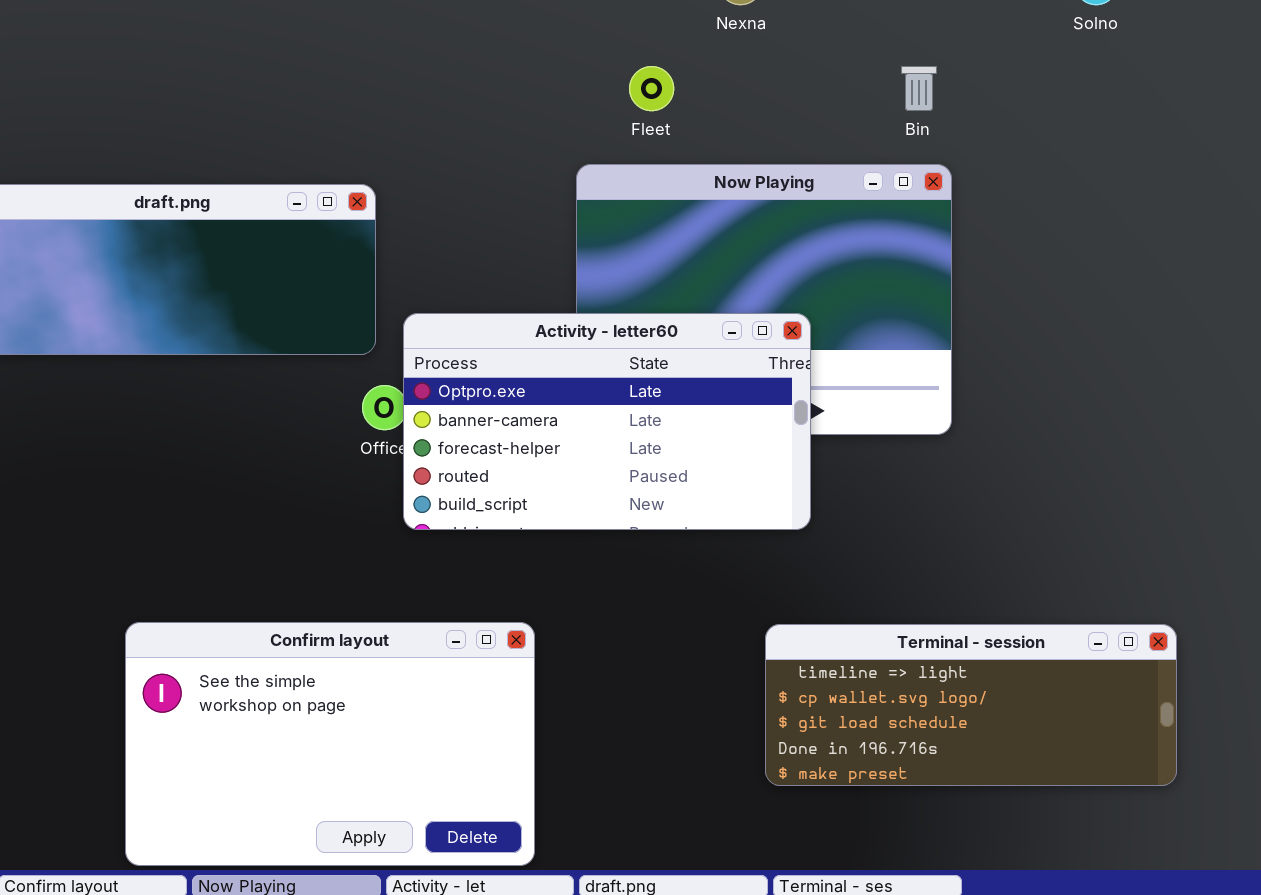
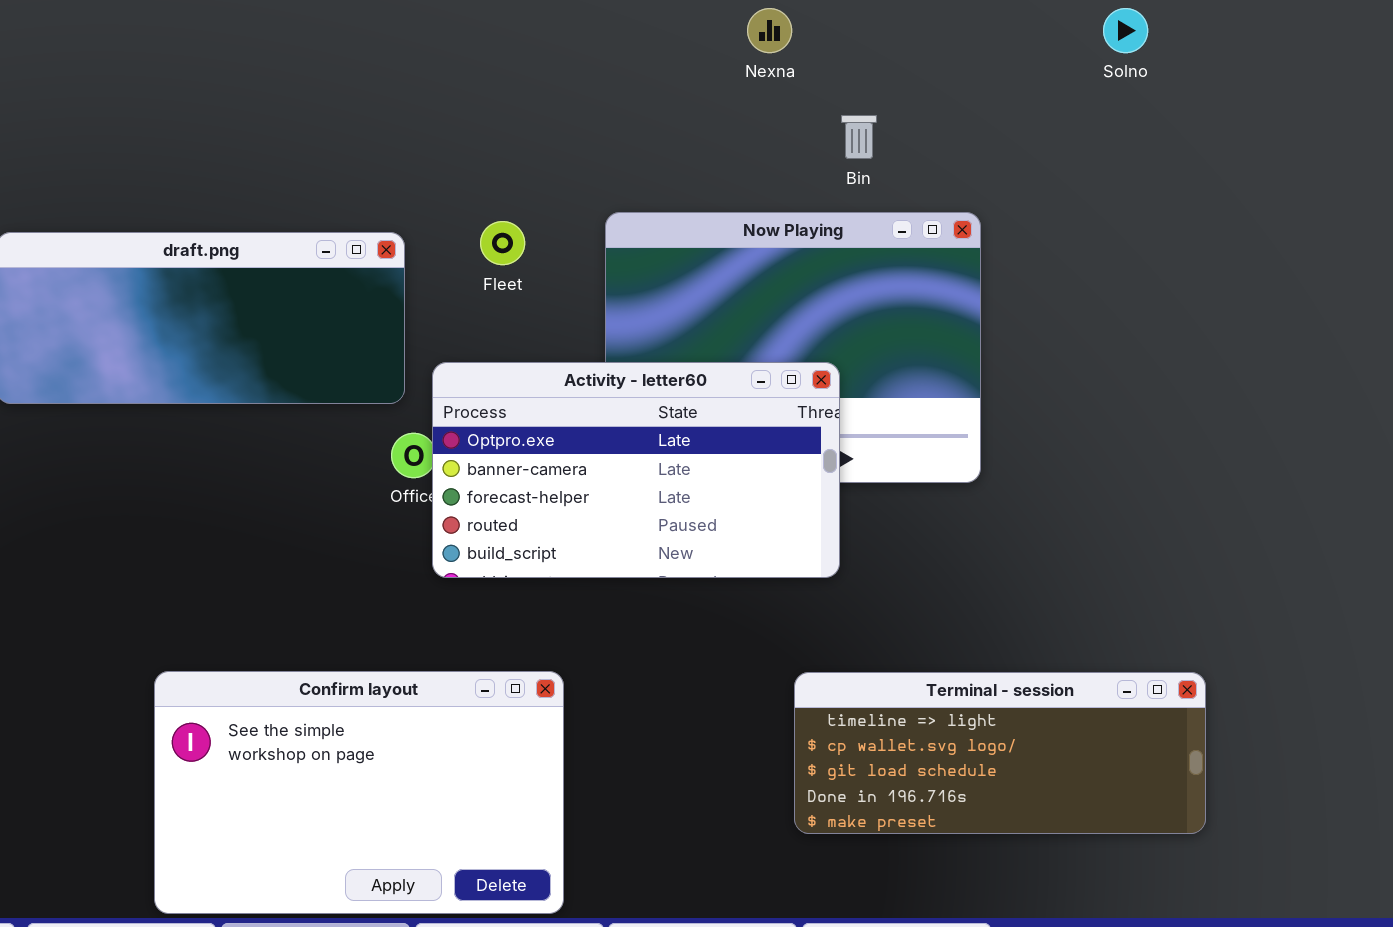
Fleet: [629,66,674,111] -> [480,221,525,265], moved
Bin: [901,66,937,111] -> [841,115,877,159], moved

